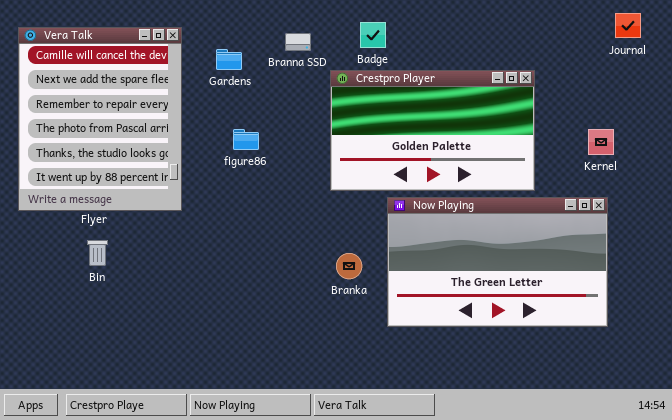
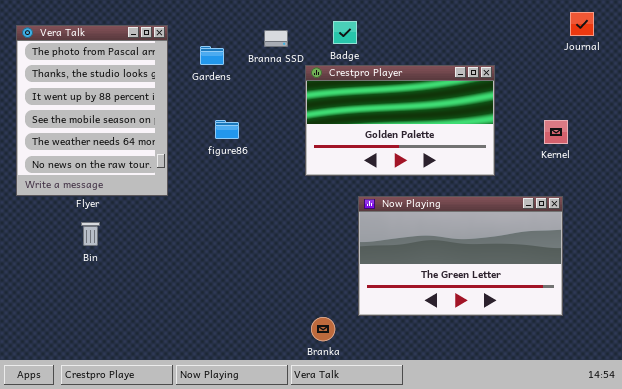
Vera Talk: [18,27,182,211] -> [16,25,168,196], scrolled down 3 rows
Now Playing: [387,197,608,327] -> [358,196,563,316], moved
Branka: [336,253,362,279] -> [311,317,335,341], moved

